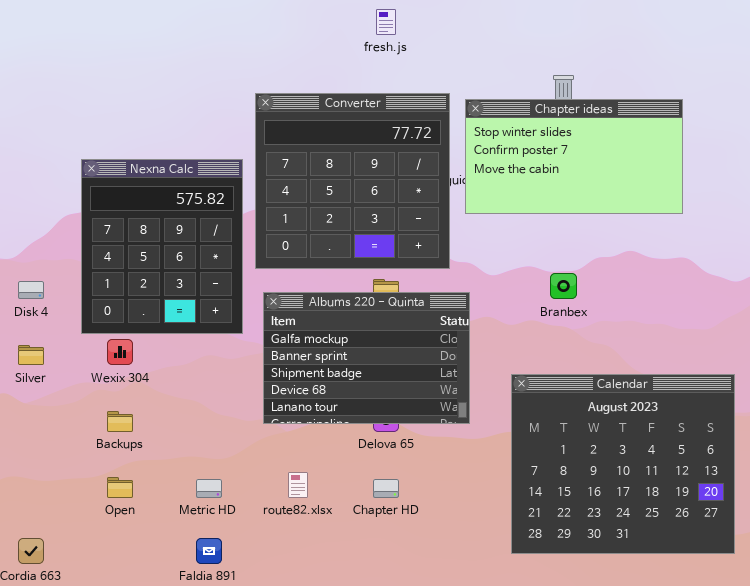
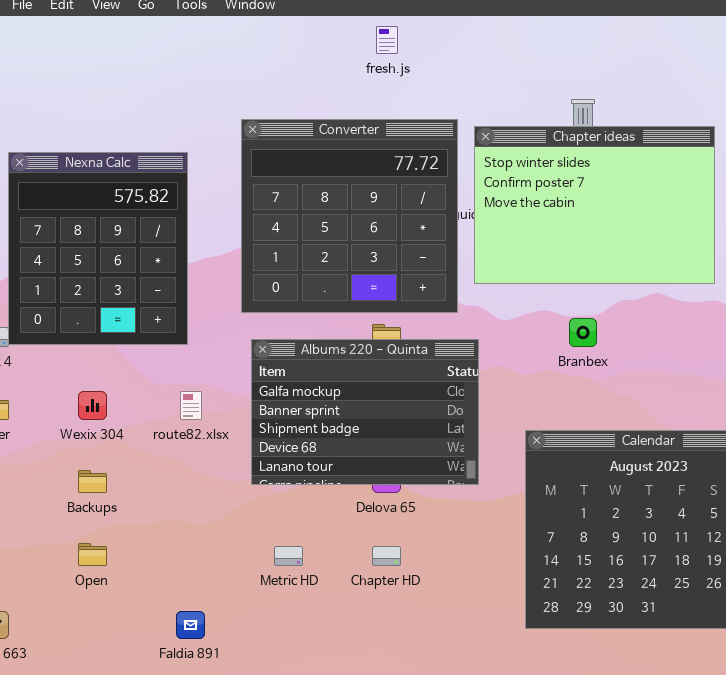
Chapter ideas: [465,99,683,214] -> [474,126,715,284], resized
Nexna Calc: [81,159,243,334] -> [8,152,188,345], moved
route82.xlsx: [288,472,308,498] -> [180,391,202,420], moved
Metric HD: [196,479,222,498] -> [274,546,303,566], moved

